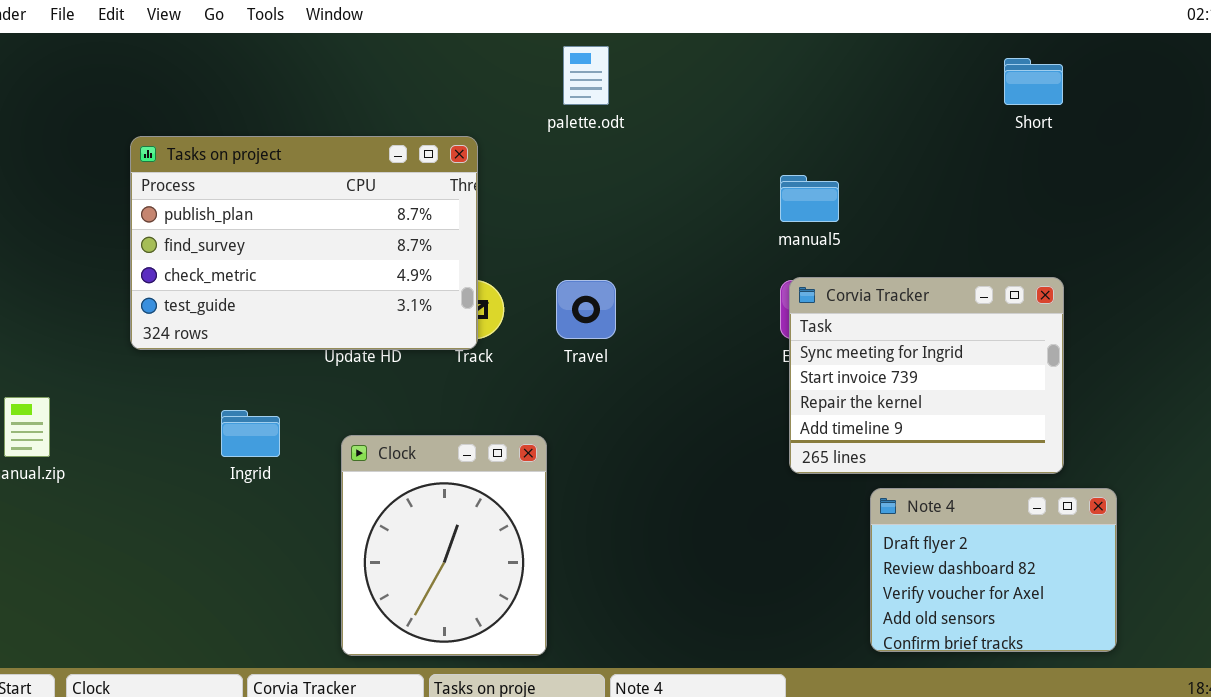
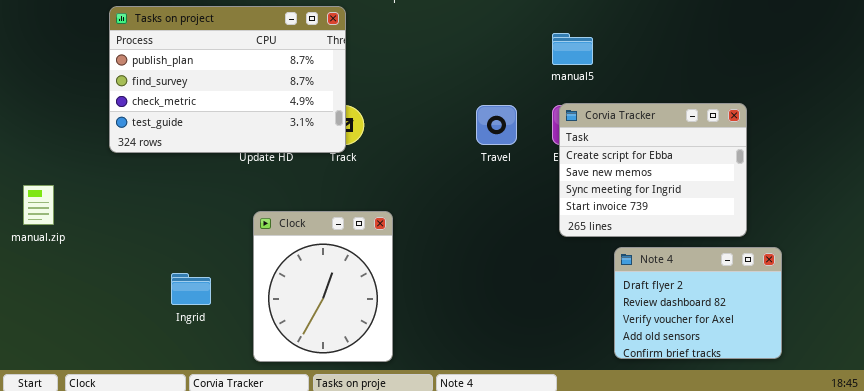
Corvia Tracker: [789,277,1064,474] -> [559,103,747,237], scrolled up 2 rows
Travel: [556,280,616,339] -> [476,105,517,145], moved
Ingrid: [221,410,280,457] -> [171,273,211,305], moved

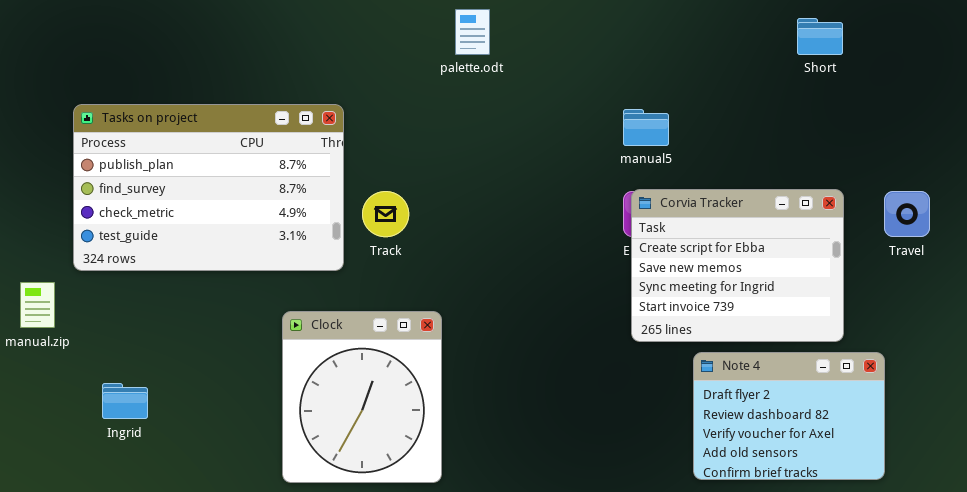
Tasks on project: [109,6,346,153] -> [73,104,344,271], moved
Travel: [476,105,517,145] -> [884,191,930,237], moved
Ingrid: [171,273,211,305] -> [102,383,148,419], moved

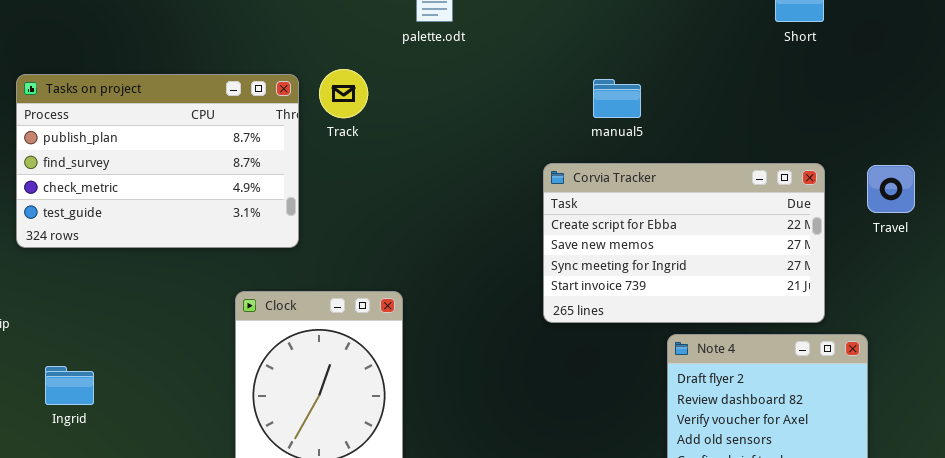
Corvia Tracker: [631,189,844,342] -> [543,163,825,323], resized
Track: [362,191,409,237] -> [319,69,368,118], moved

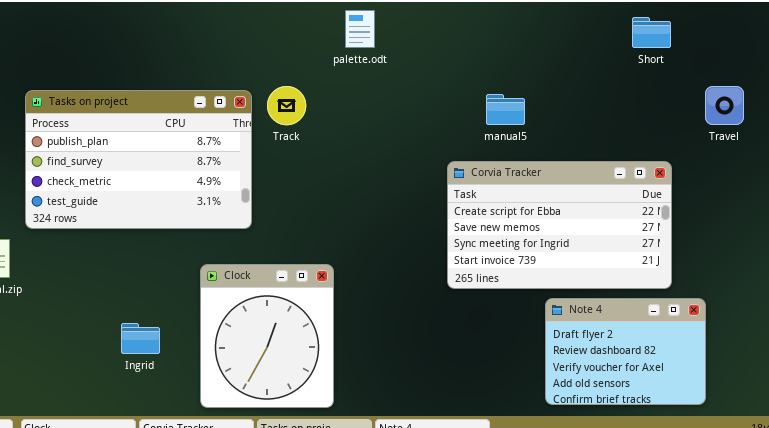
Travel: [867,165,915,213] -> [705,86,744,125], moved
Ingrid: [45,366,94,405] -> [121,323,160,354], moved

